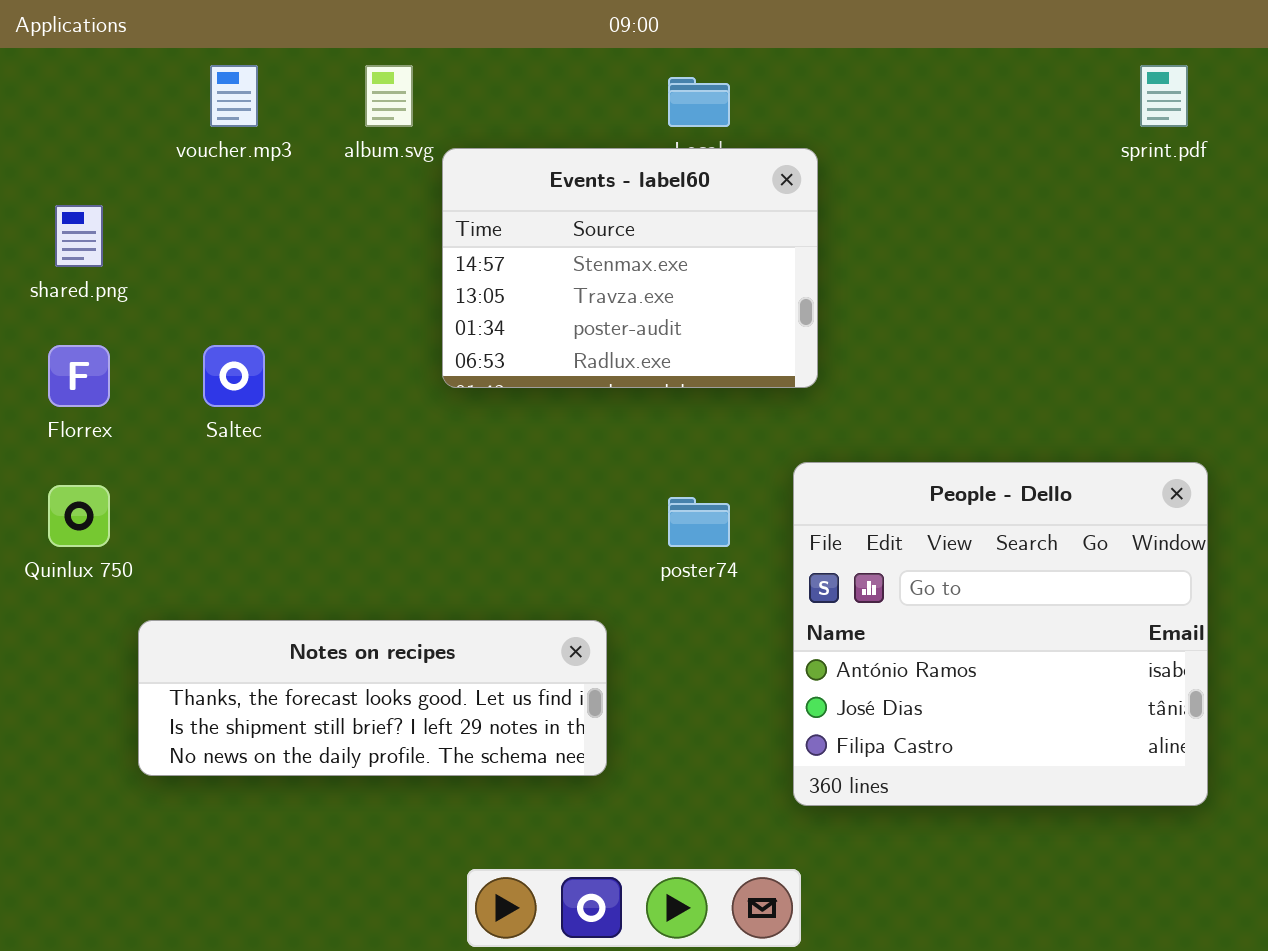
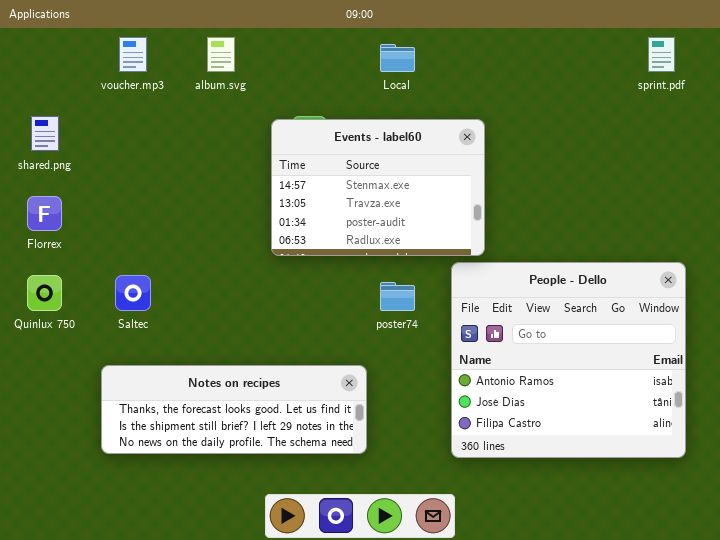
Events - label60: [442,148,818,388] -> [271,119,485,256], moved
Saltec: [203,345,265,407] -> [115,275,151,311], moved
Notes on recipes: [138,620,607,776] -> [101,365,367,454], moved

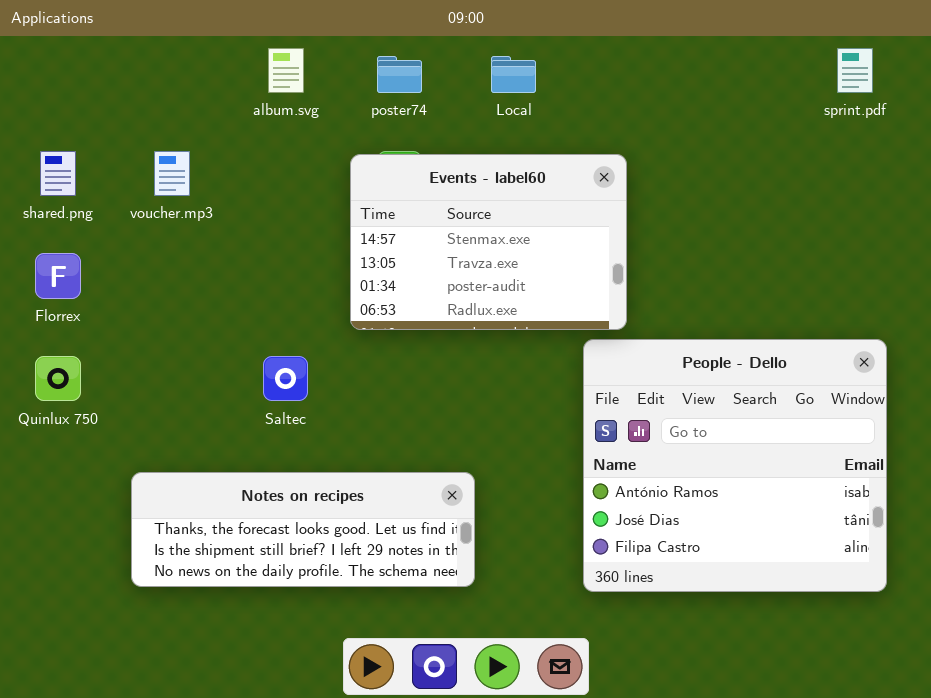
voucher.mp3: [119,37,147,72] -> [154,151,190,196], moved
Saltec: [115,275,151,311] -> [263,356,308,401], moved
poster74: [380,282,415,311] -> [377,56,422,93], moved

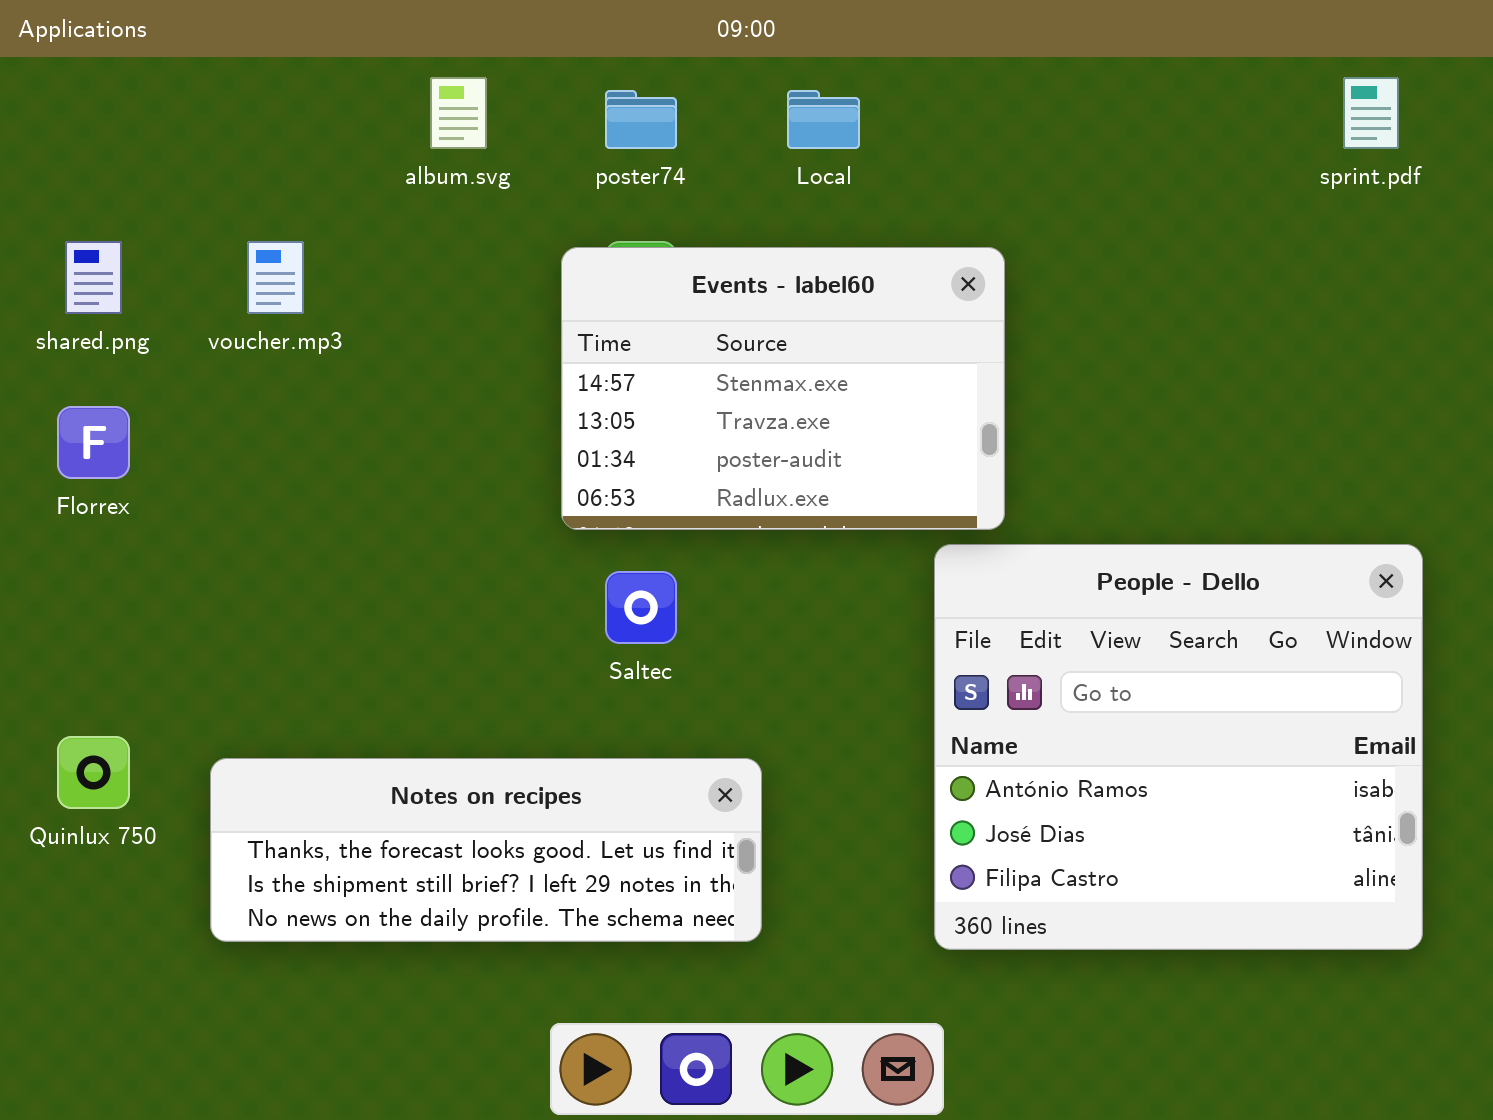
Quinlux 750: [35,356,81,401] -> [57,736,130,809], moved
Saltec: [263,356,308,401] -> [605,571,677,644], moved

